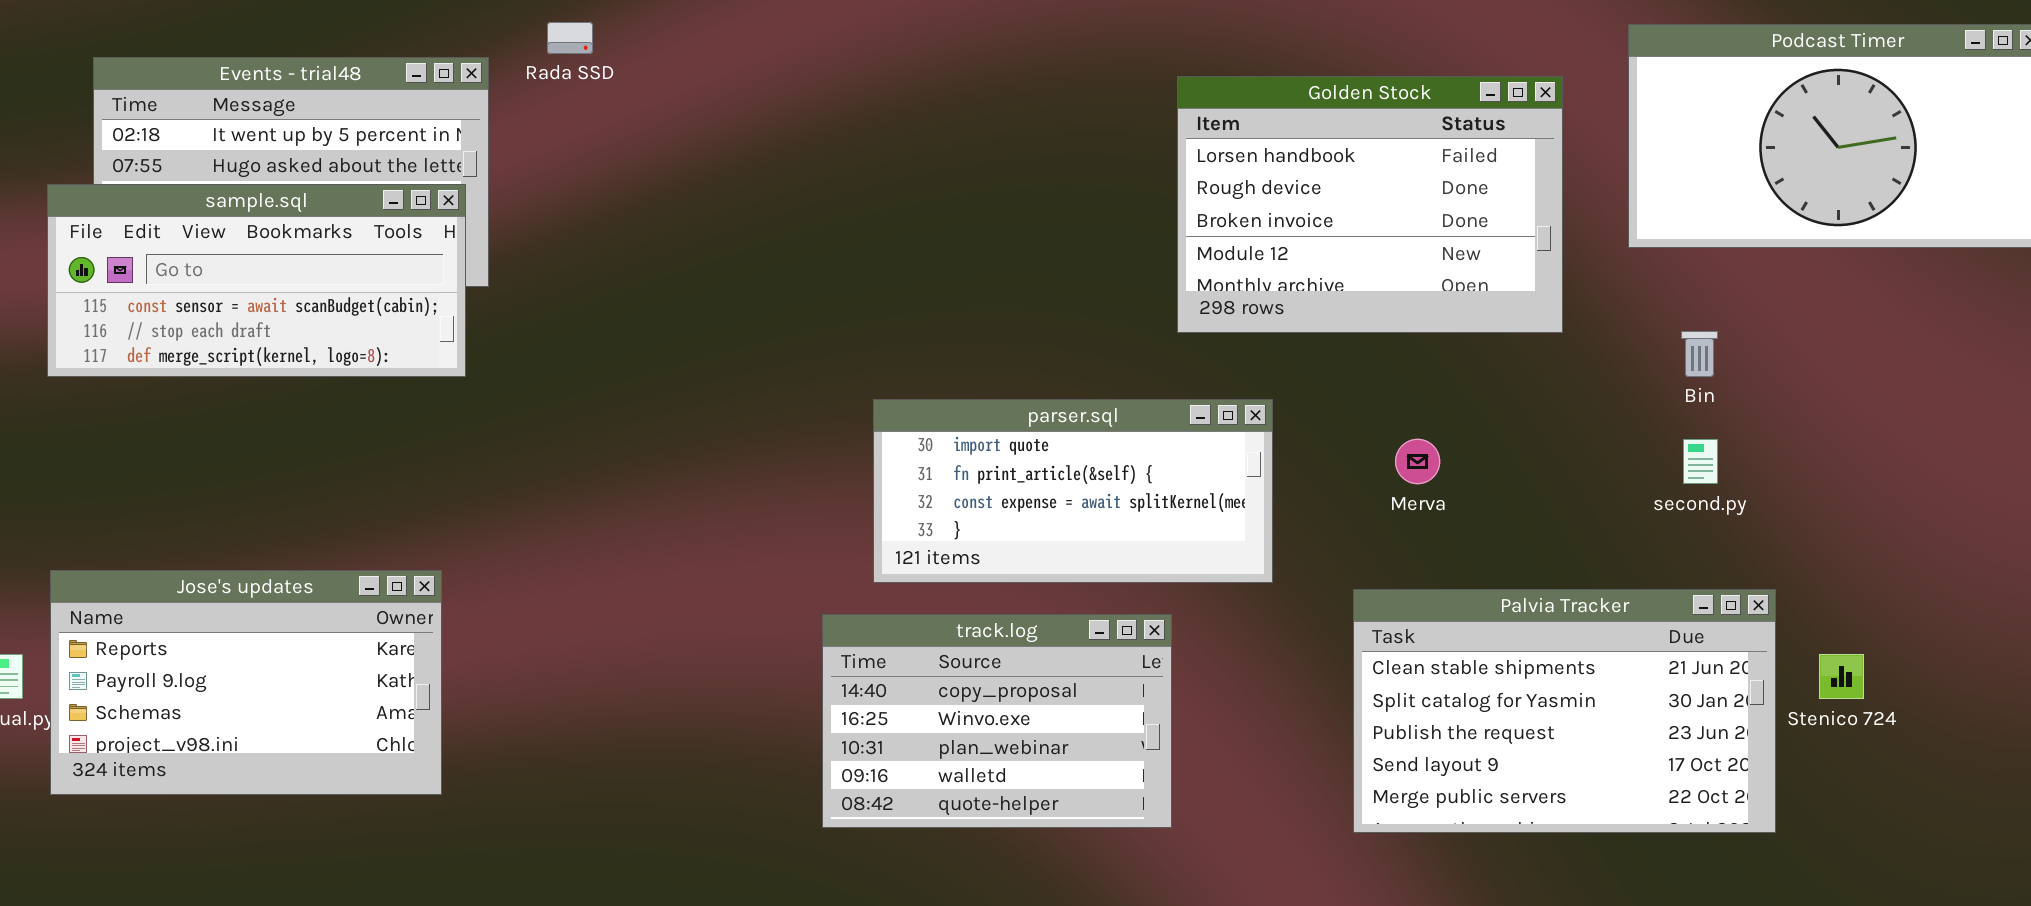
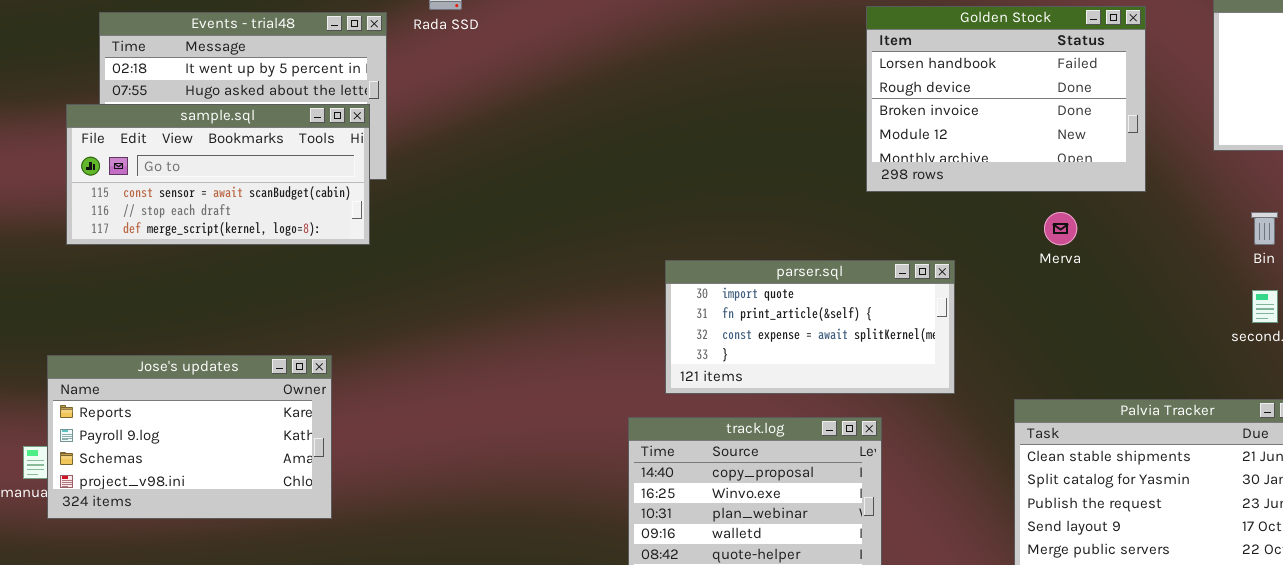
Golden Stock: [1177,76,1563,333] -> [866,6,1146,192], moved
Merva: [1395,439,1440,484] -> [1044,212,1077,245], moved
Jose's updates: [50,570,442,795] -> [47,355,332,519], moved

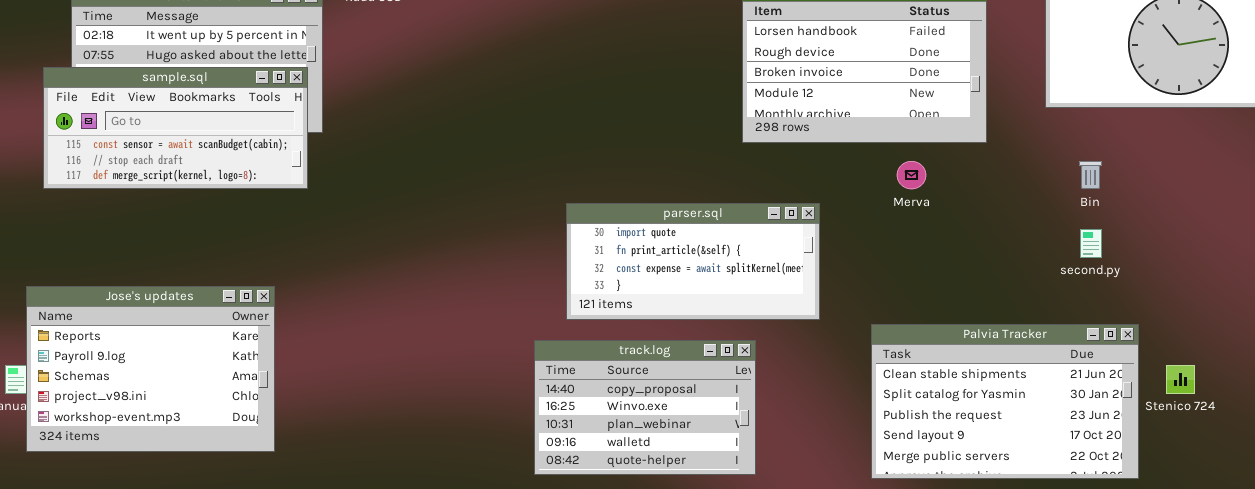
Jose's updates: [47,355,332,519] -> [26,286,275,452], resized

